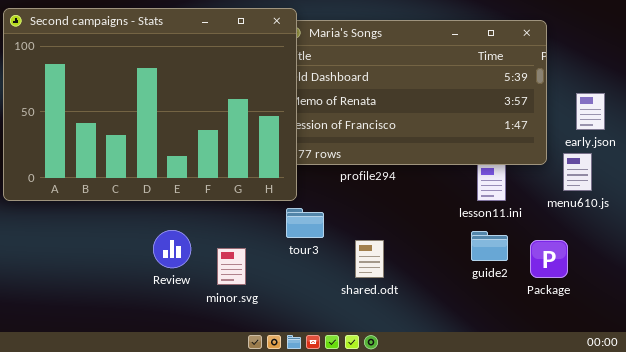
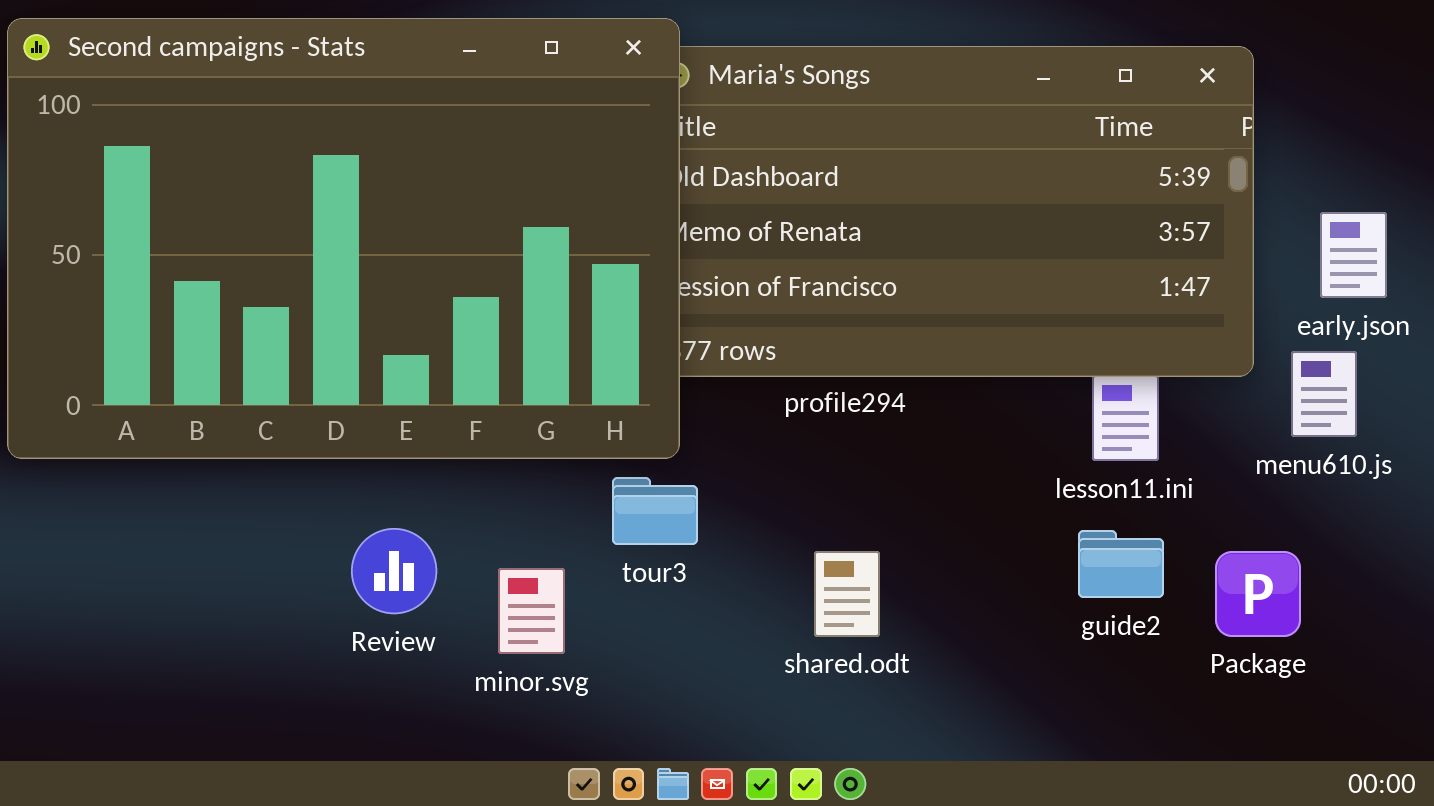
tour3: [286,208,324,238] -> [612,477,698,545], moved

